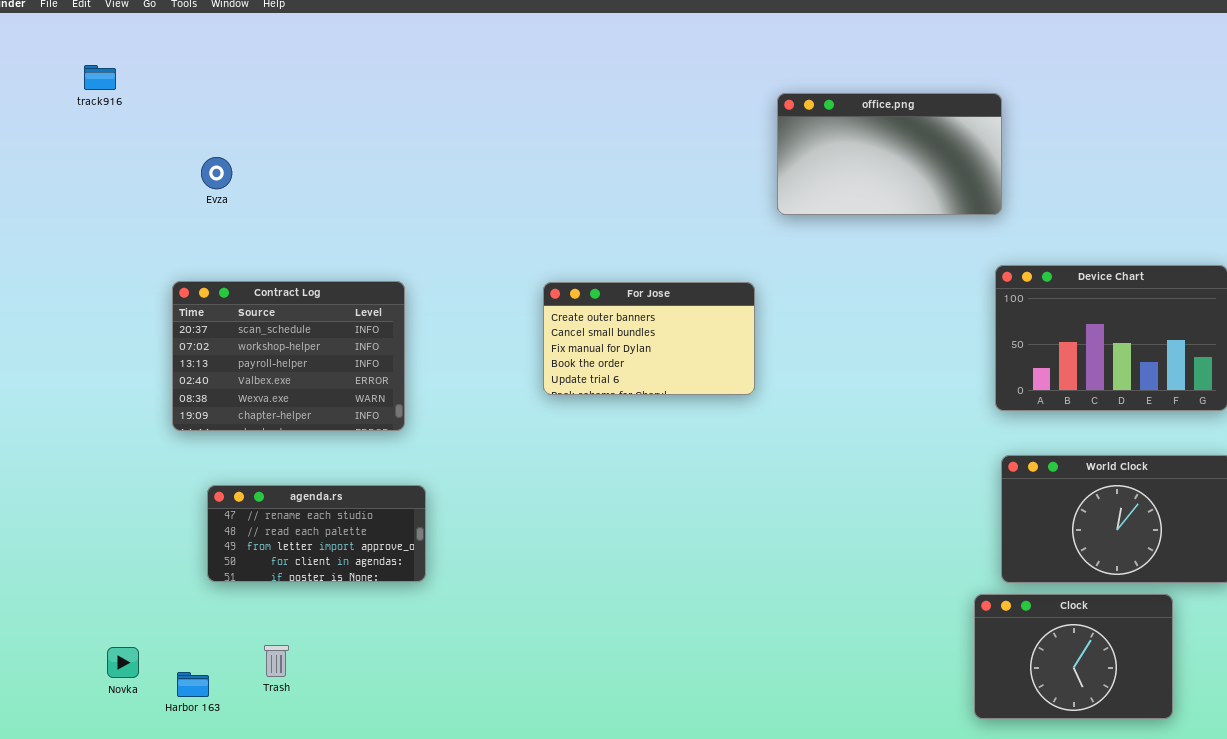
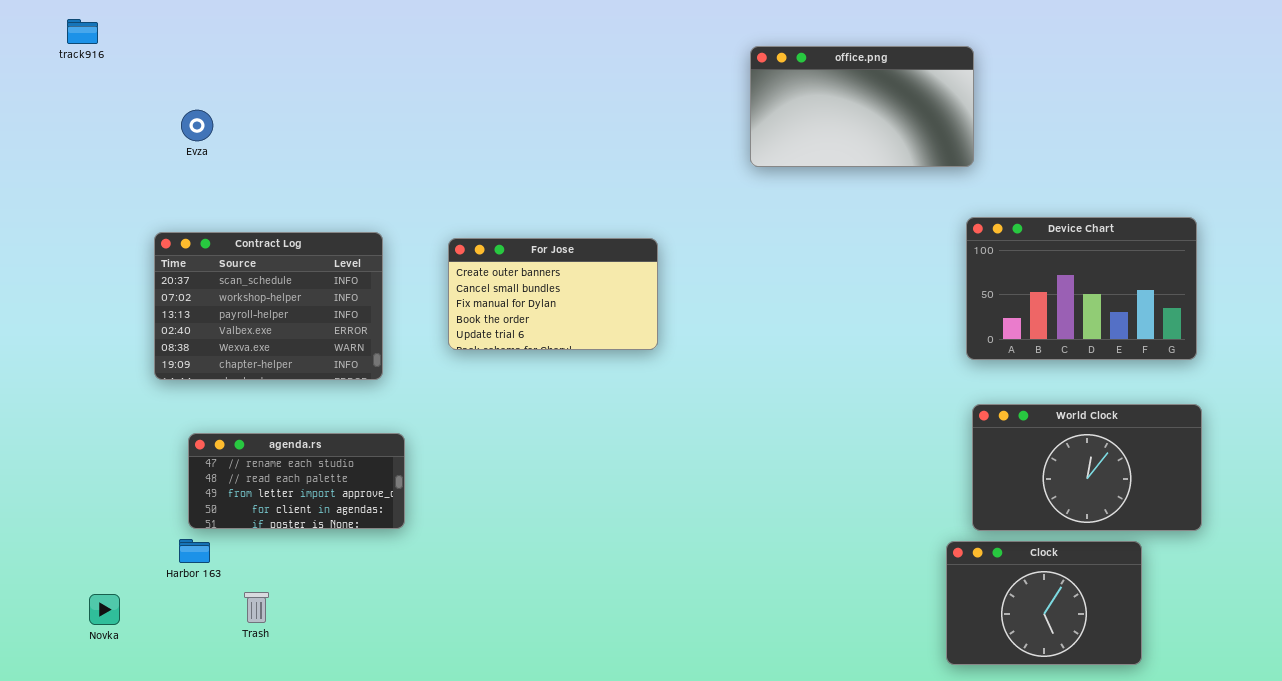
For Jose: [543,282,755,395] -> [448,238,658,350], moved
Harbor 163: [177,672,209,697] -> [179,539,210,563], moved

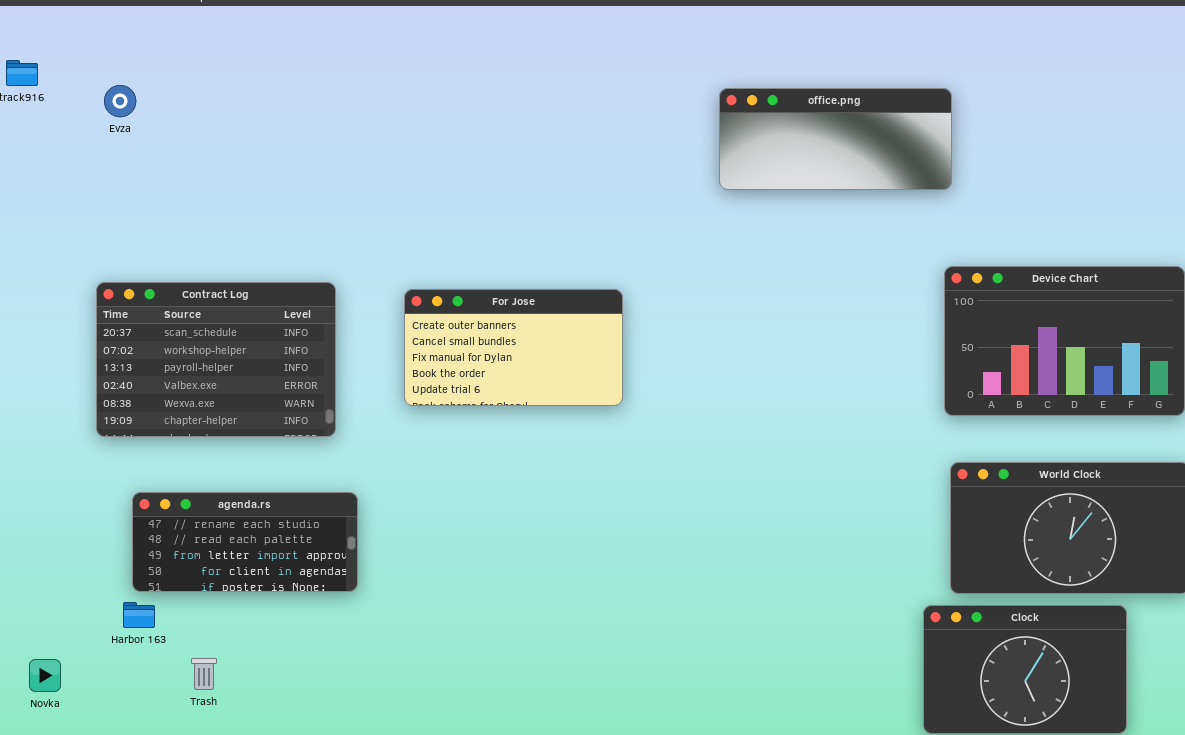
office.png: [750,46,974,167] -> [719,88,952,190], resized
Evza: [181,110,213,141] -> [104,85,136,117], moved

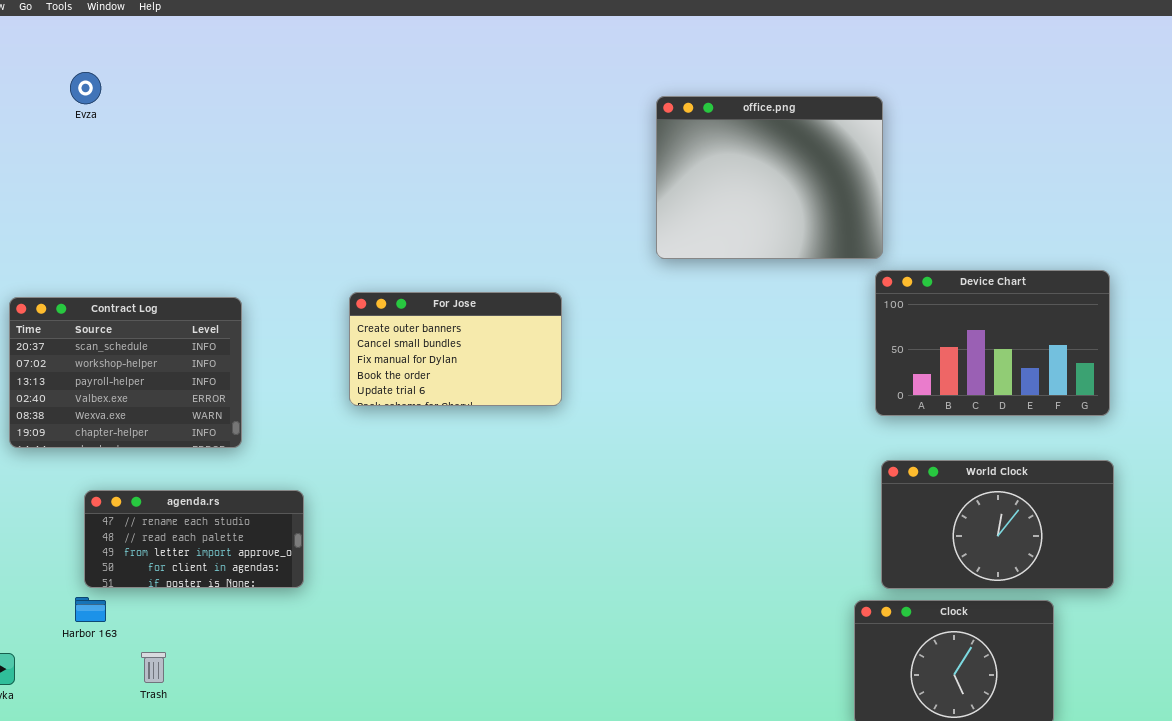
Evza: [104,85,136,117] -> [70,72,101,104], moved
office.png: [719,88,952,190] -> [656,96,883,259], resized
Contract Log: [96,282,336,437] -> [9,297,242,448], moved

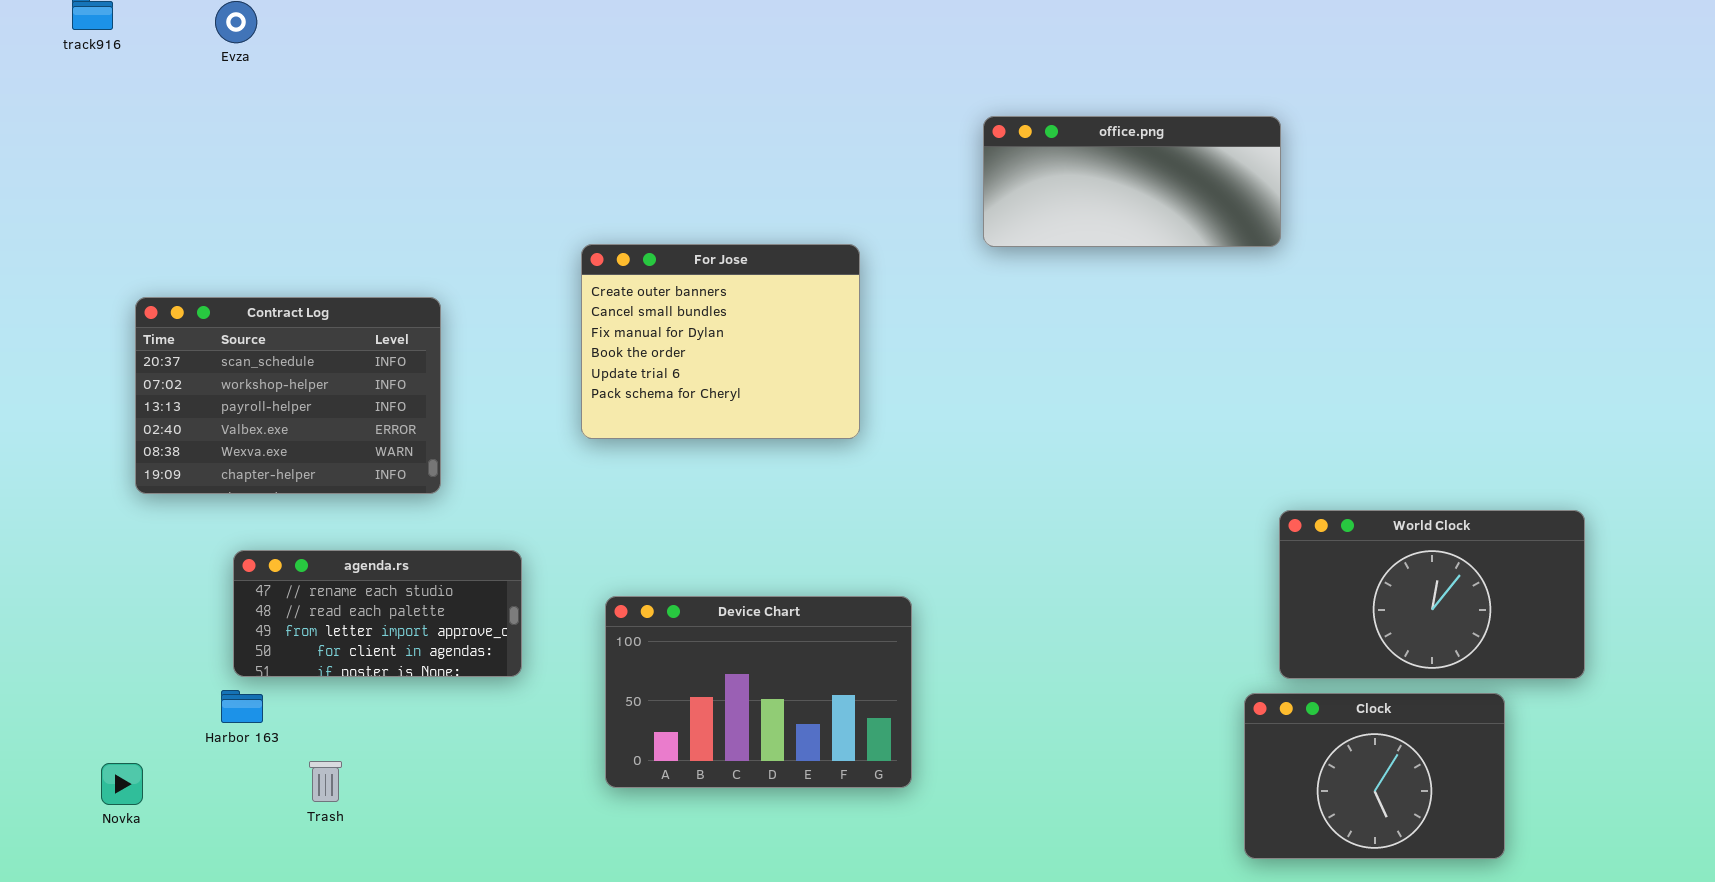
office.png: [656,96,883,259] -> [983,116,1281,247], resized
Device Chart: [875,270,1110,416] -> [605,596,912,788], moved
For Jose: [349,292,562,406] -> [581,244,860,439], resized

